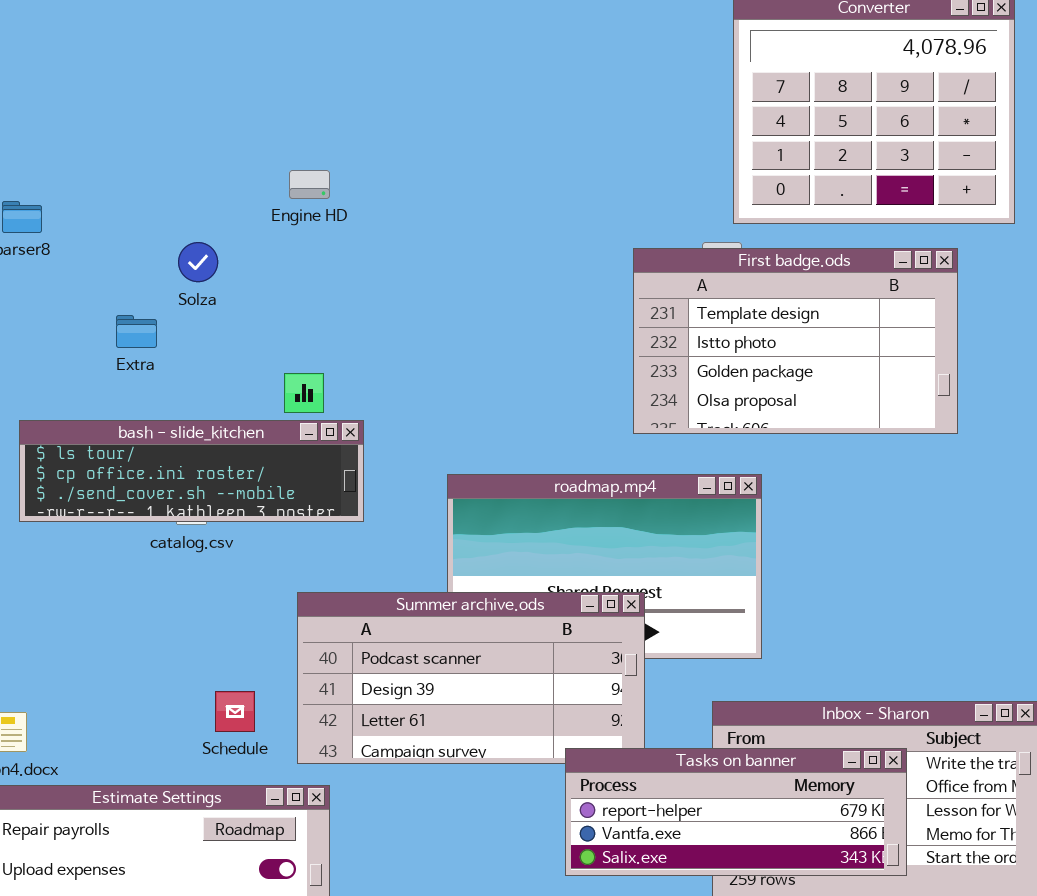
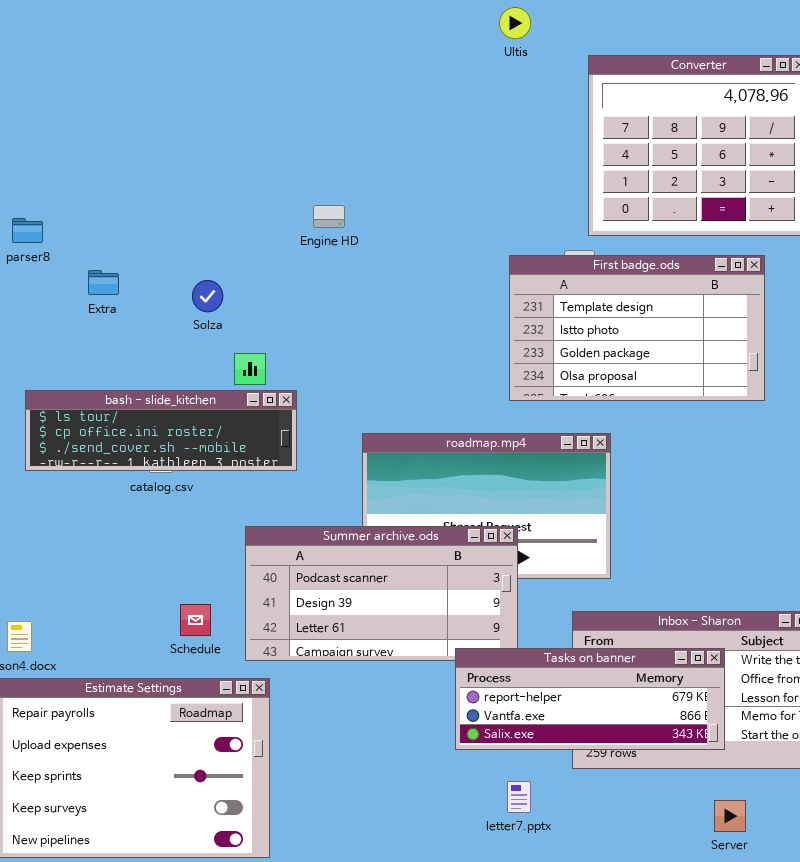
Engine HD: [289,170,330,199] -> [313,205,345,228], moved
Solza: [178,242,218,282] -> [192,280,223,312], moved
Extra: [116,315,157,348] -> [88,270,119,295], moved

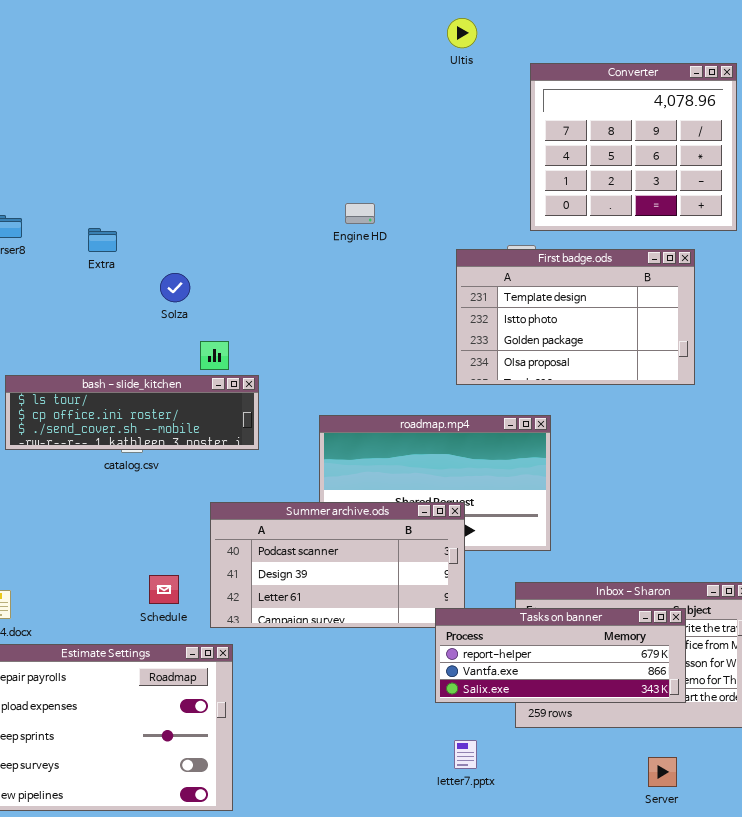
Engine HD: [313,205,345,228] -> [345,203,375,224], moved
Extra: [88,270,119,295] -> [88,228,117,252], moved
Tasks on banner: [455,648,725,750] -> [435,608,686,703], moved

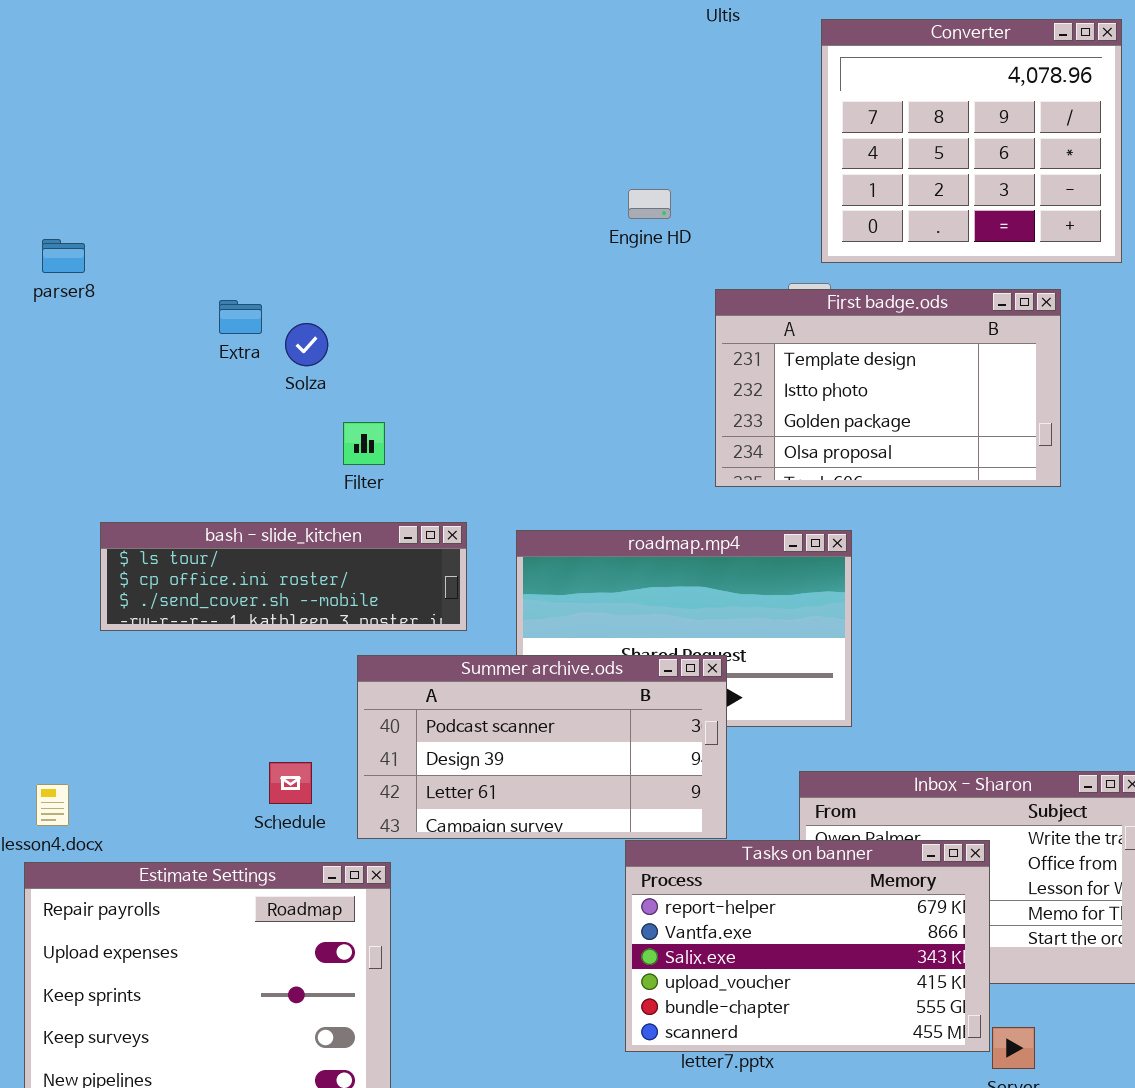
Engine HD: [345,203,375,224] -> [628,189,671,219], moved
Extra: [88,228,117,252] -> [219,300,262,334], moved
bash - slide_kitchen: [5,375,259,450] -> [100,522,467,631], moved
Tasks on banner: [435,608,686,703] -> [625,840,990,1052], moved, resized

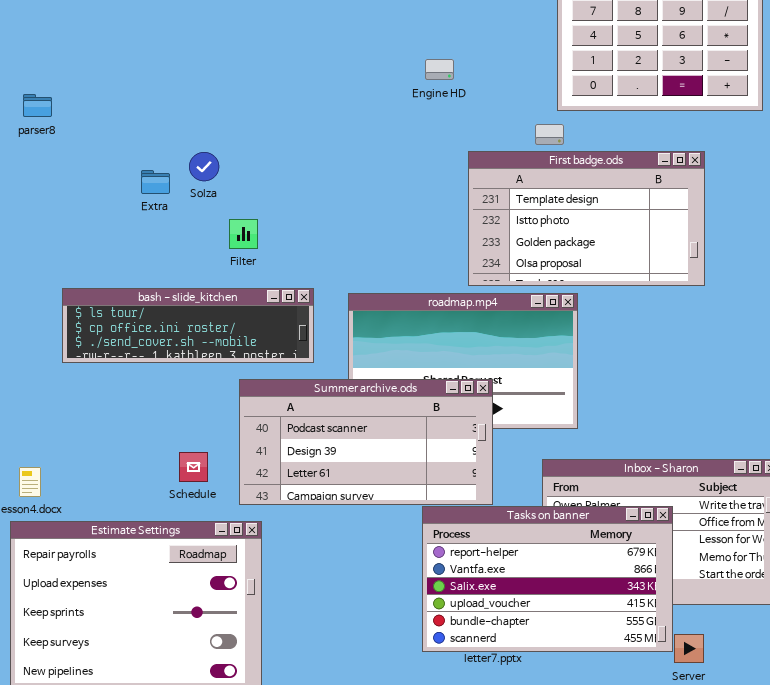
First badge.ods: [715,289,1061,487] -> [468,151,705,286], moved
Extra: [219,300,262,334] -> [141,170,170,194], moved

